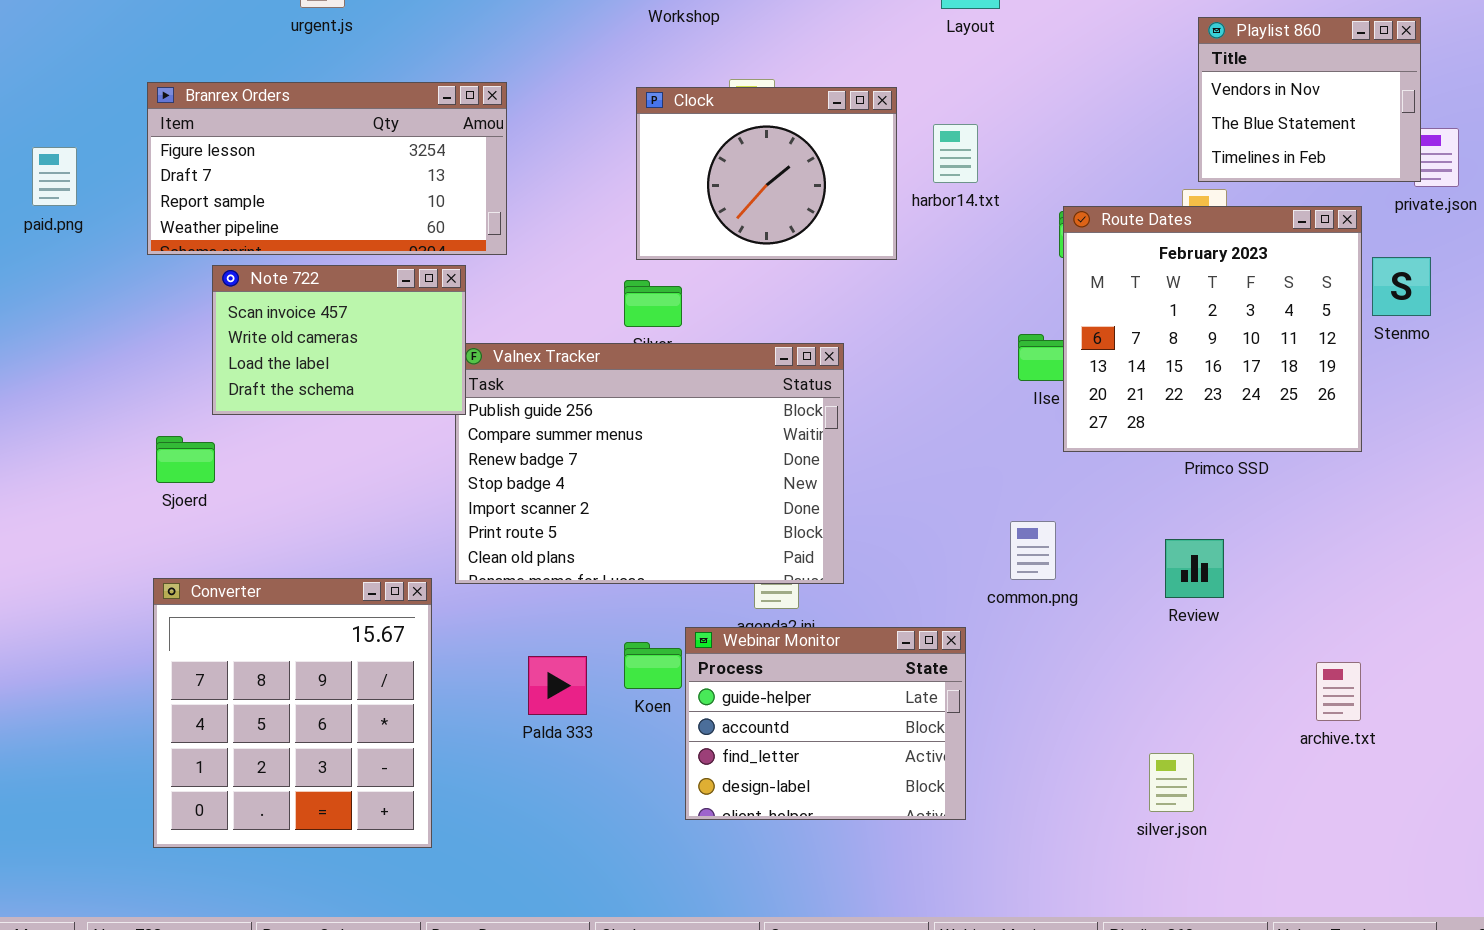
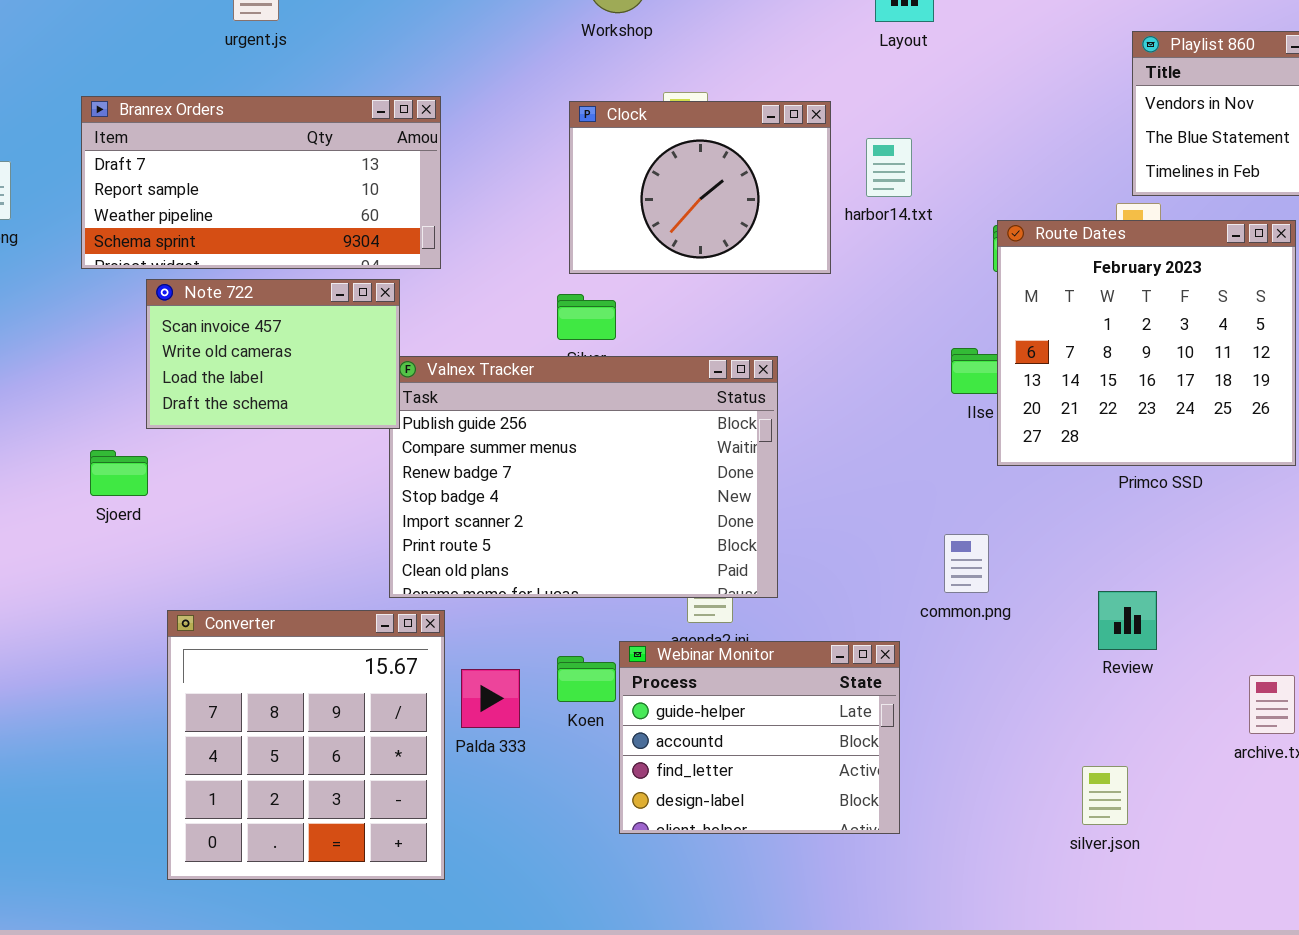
Branrex Orders: [147,82,507,255] -> [81,96,441,269], scrolled down 1 row
Review: [1165,539,1224,598] -> [1098,591,1157,650], moved
Converter: [153,578,432,848] -> [167,610,445,880], moved

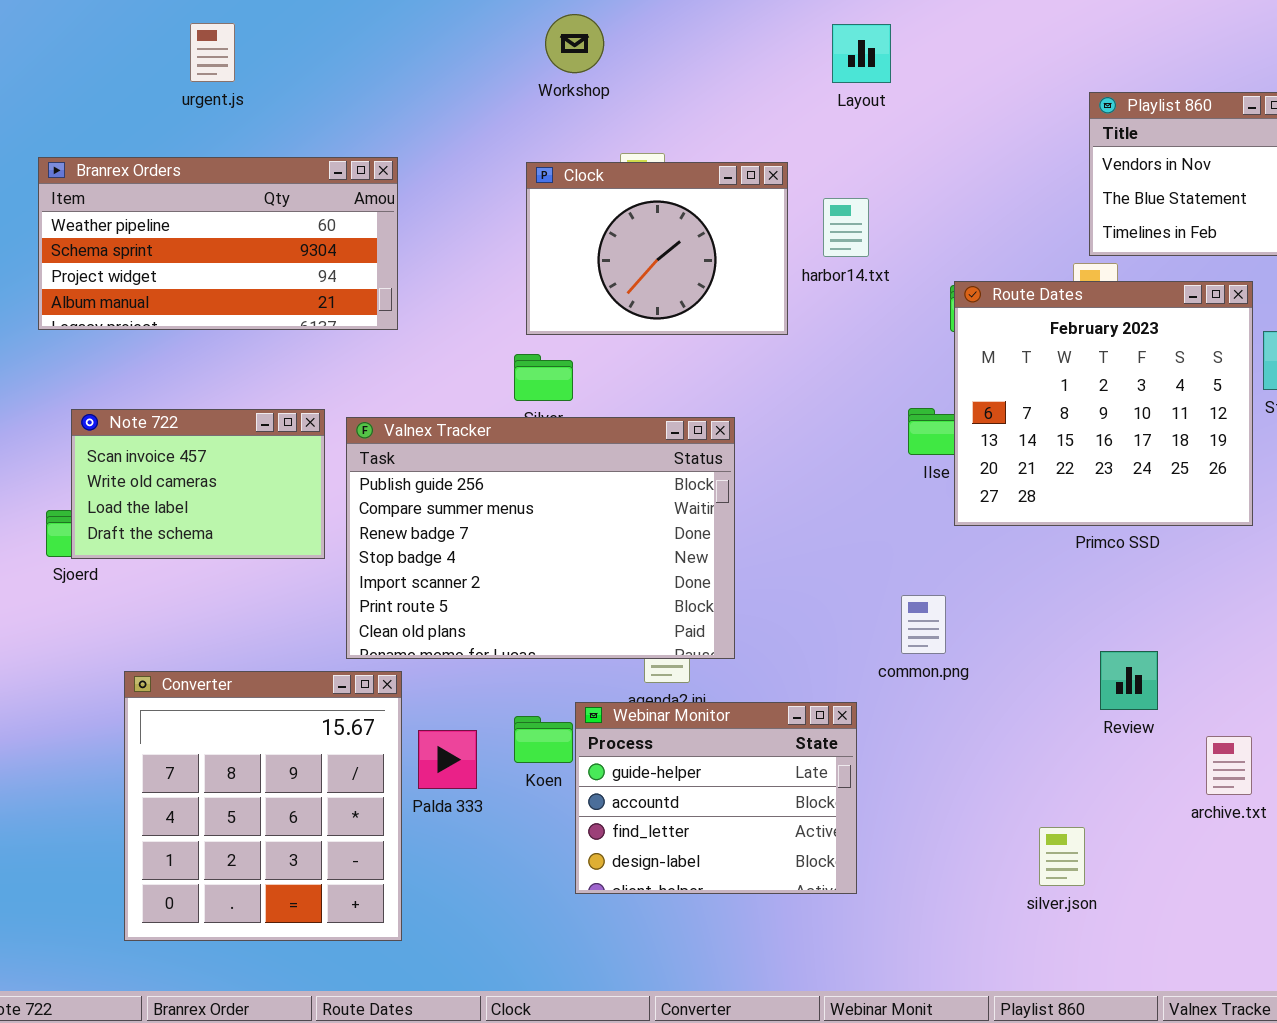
Branrex Orders: [81,96,441,269] -> [38,157,398,330], scrolled down 2 rows
Note 722: [146,279,400,429] -> [71,409,325,559], moved
Review: [1098,591,1157,650] -> [1100,651,1158,710], moved

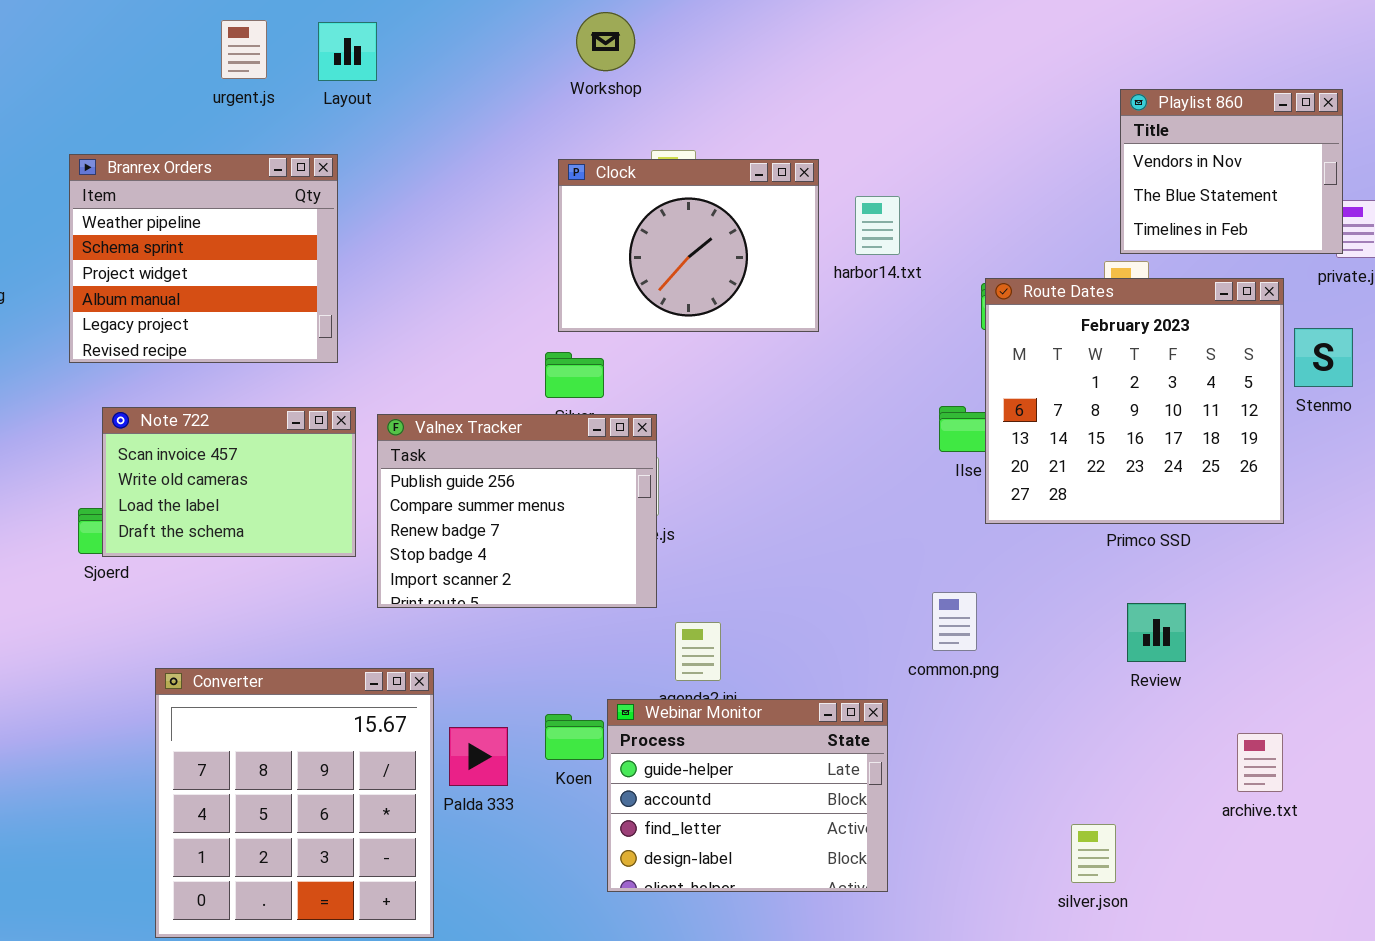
Layout: [832,24,891,83] -> [318,22,377,81], moved
Branrex Orders: [38,157,398,330] -> [69,154,338,363], resized
Valnex Tracker: [346,417,735,659] -> [377,414,657,608], resized
Review: [1100,651,1158,710] -> [1127,603,1186,662], moved

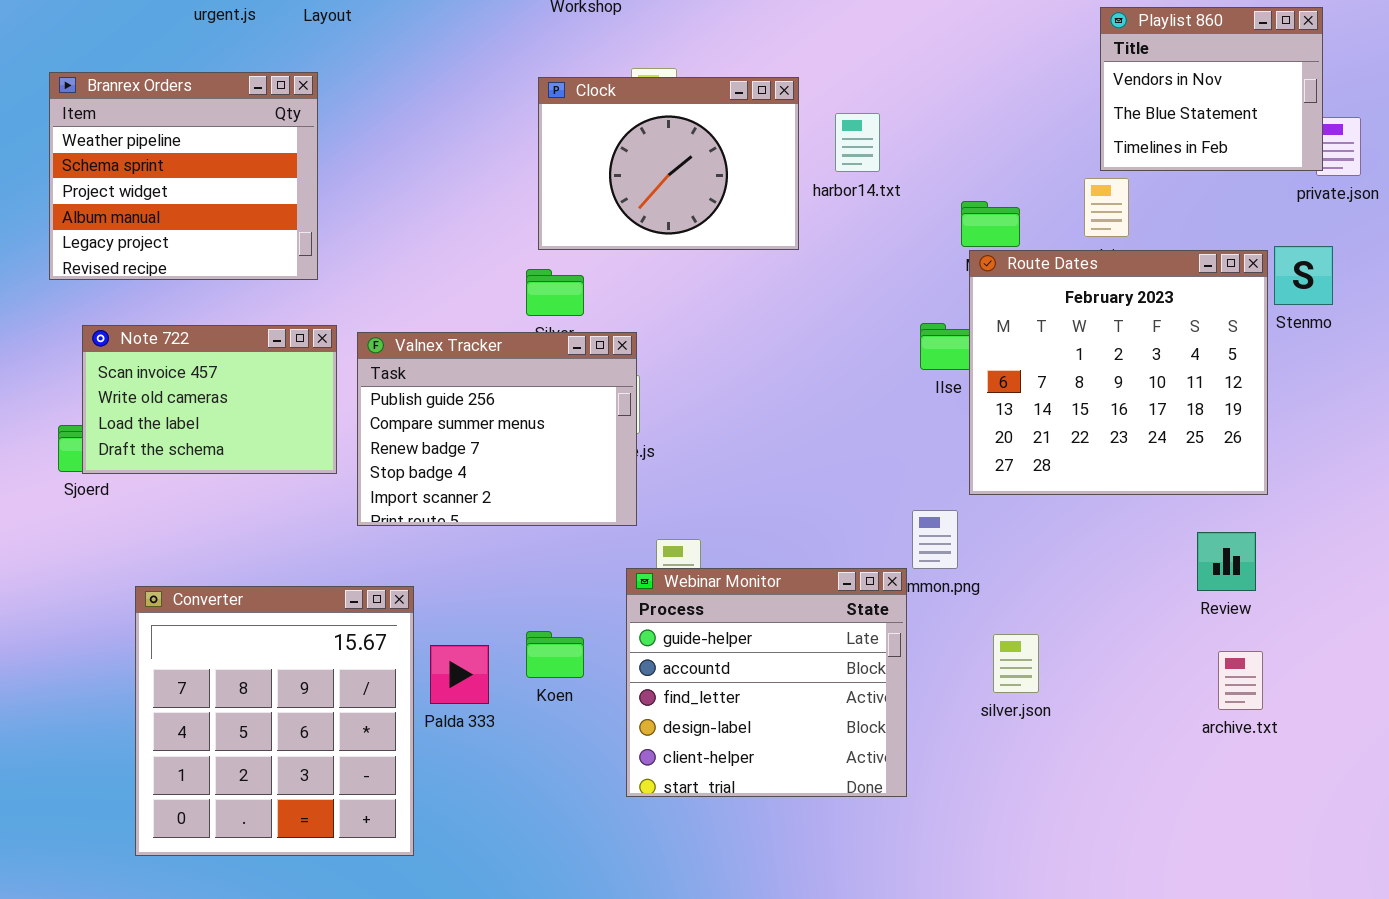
Route Dates: [985,278,1284,524] -> [969,250,1268,495], moved
Review: [1127,603,1186,662] -> [1197,532,1256,591], moved
Webinar Monitor: [607,699,888,892] -> [626,568,907,797], moved, resized
silver.json: [1071,824,1116,883] -> [993,634,1039,693], moved

